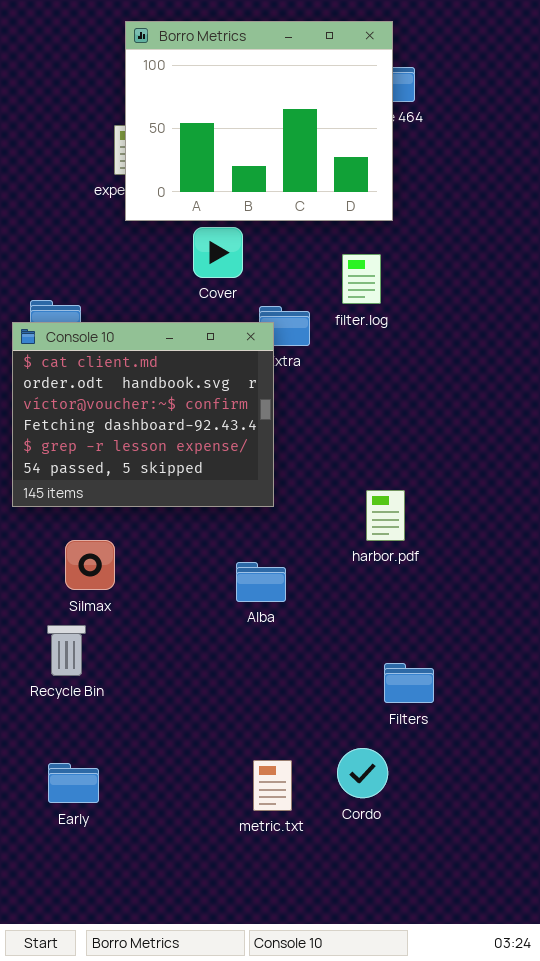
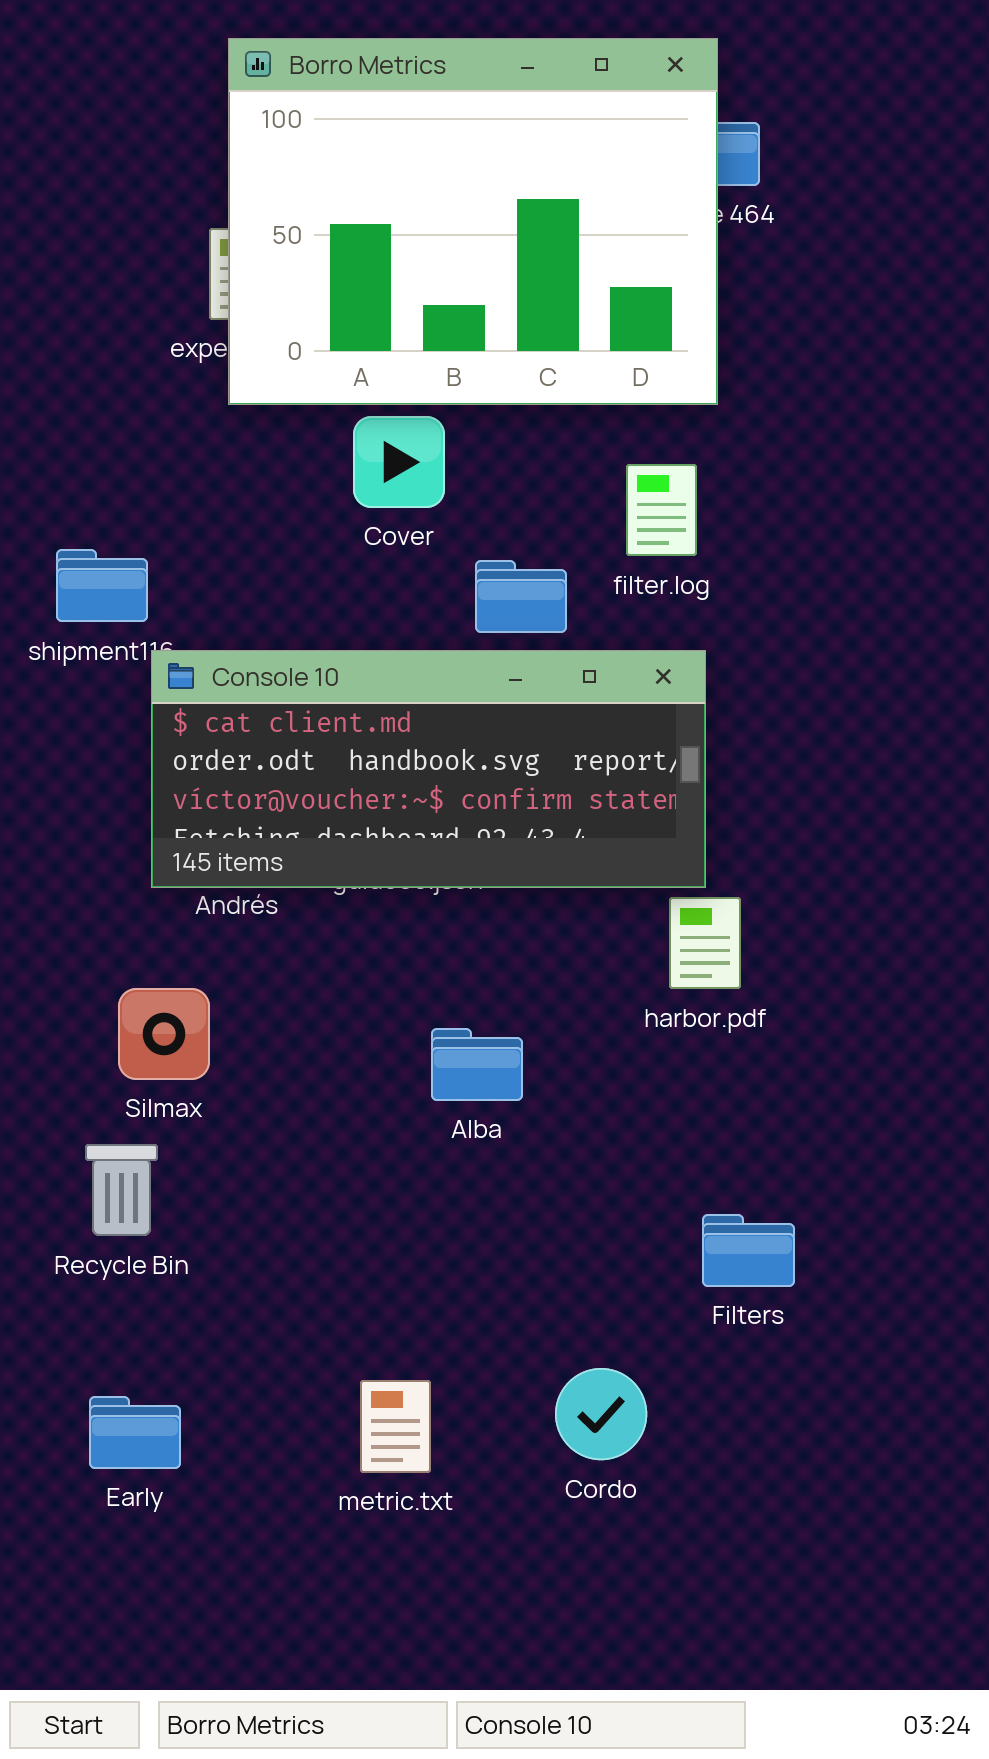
Console 10: [12,322,274,507] -> [151,650,706,888], moved, resized
Cordo: [337,748,388,798] -> [555,1368,647,1460], moved
metric.txt: [253,760,292,811] -> [360,1380,431,1473], moved

